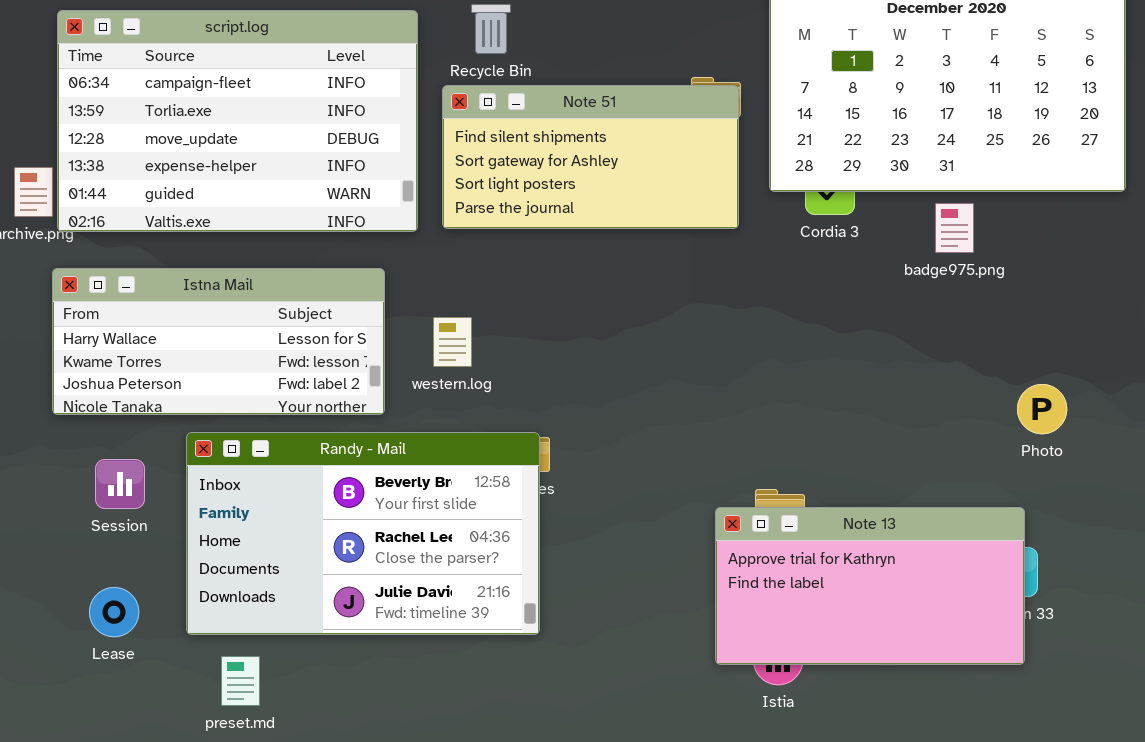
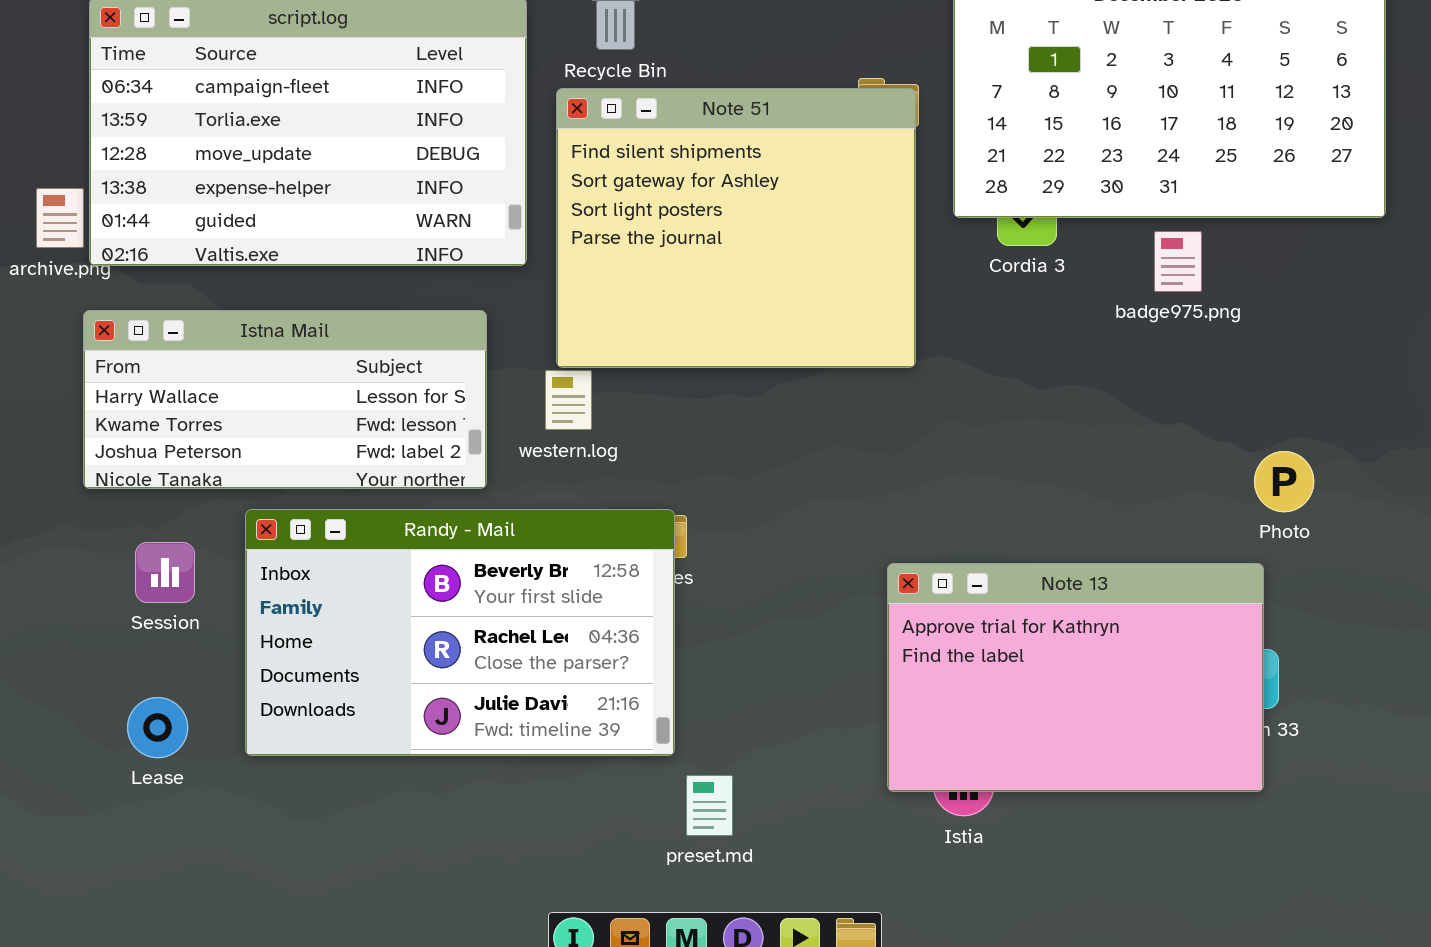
Note 51: [442,85,739,229] -> [556,88,916,368], resized
Note 13: [715,507,1025,665] -> [887,563,1264,792], resized
preset.md: [221,656,260,706] -> [686,775,733,836], moved

